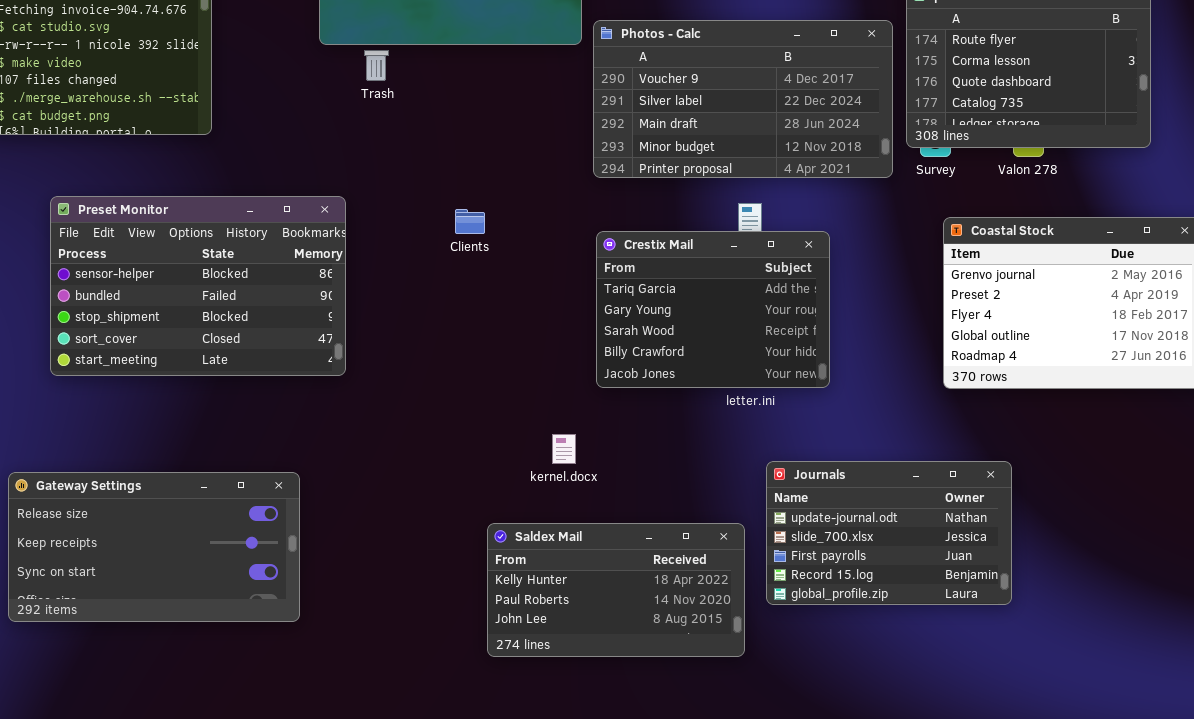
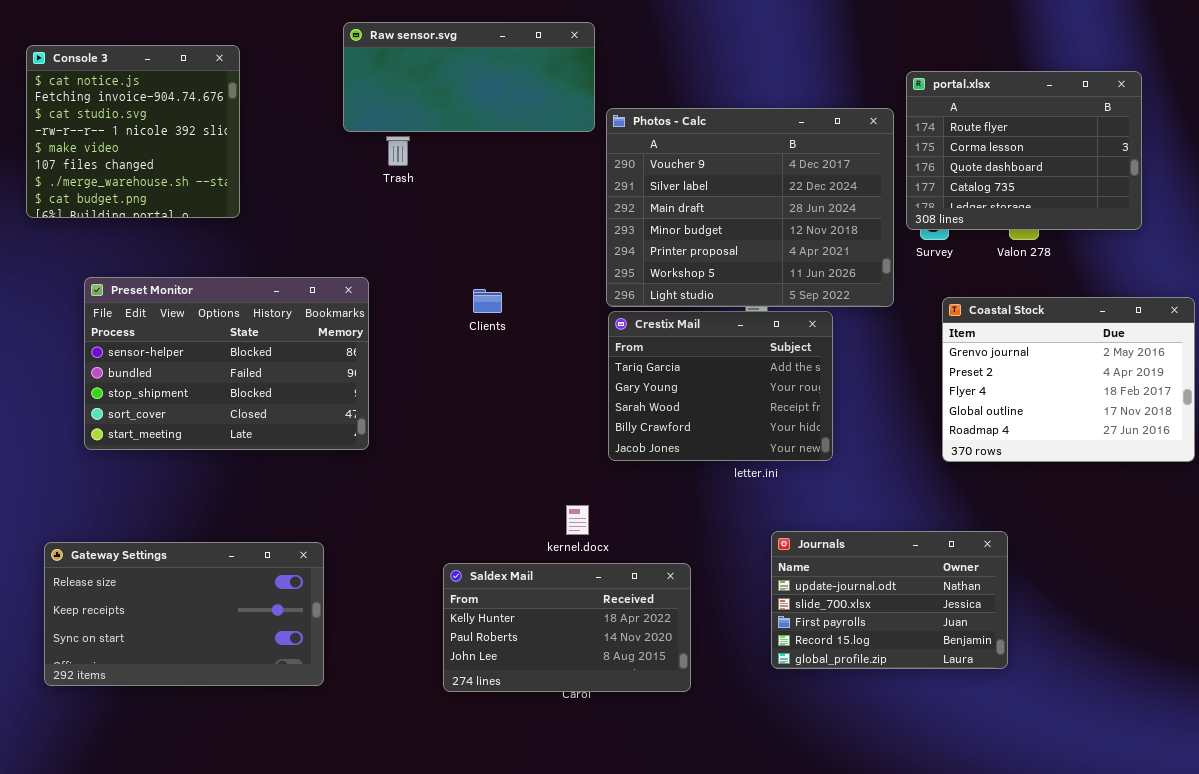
Photos - Calc: [593,20,893,178] -> [606,108,894,307], resized
Saldex Mail: [487,523,745,657] -> [443,563,691,692], moved

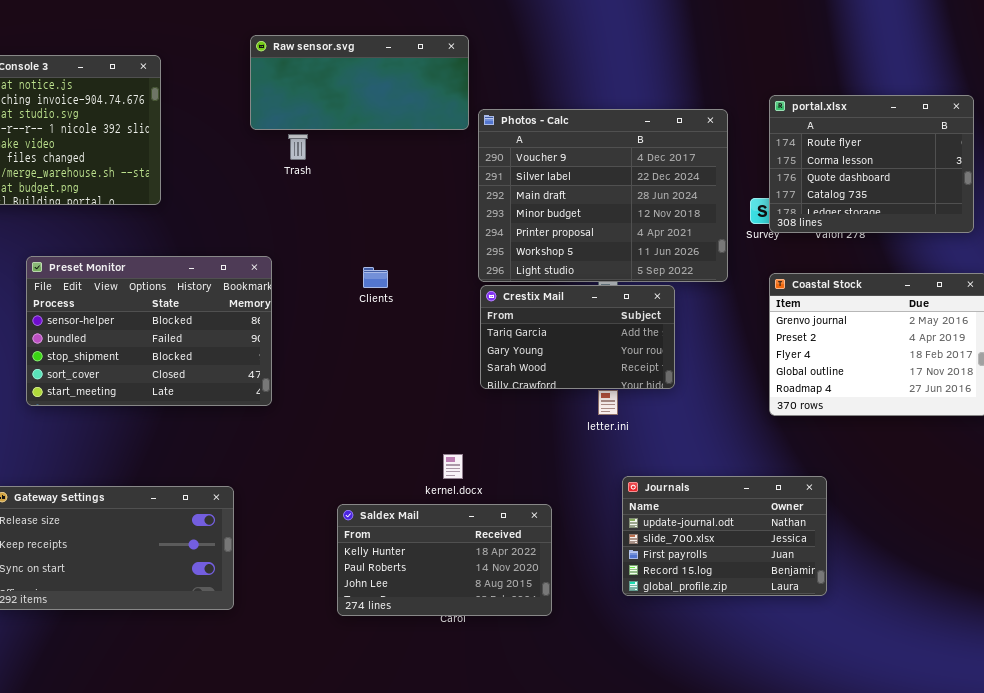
portal.xlsx: [906,71,1142,230] -> [769,95,974,233], moved
Crestix Mail: [608,311,833,461] -> [480,285,675,389], resized

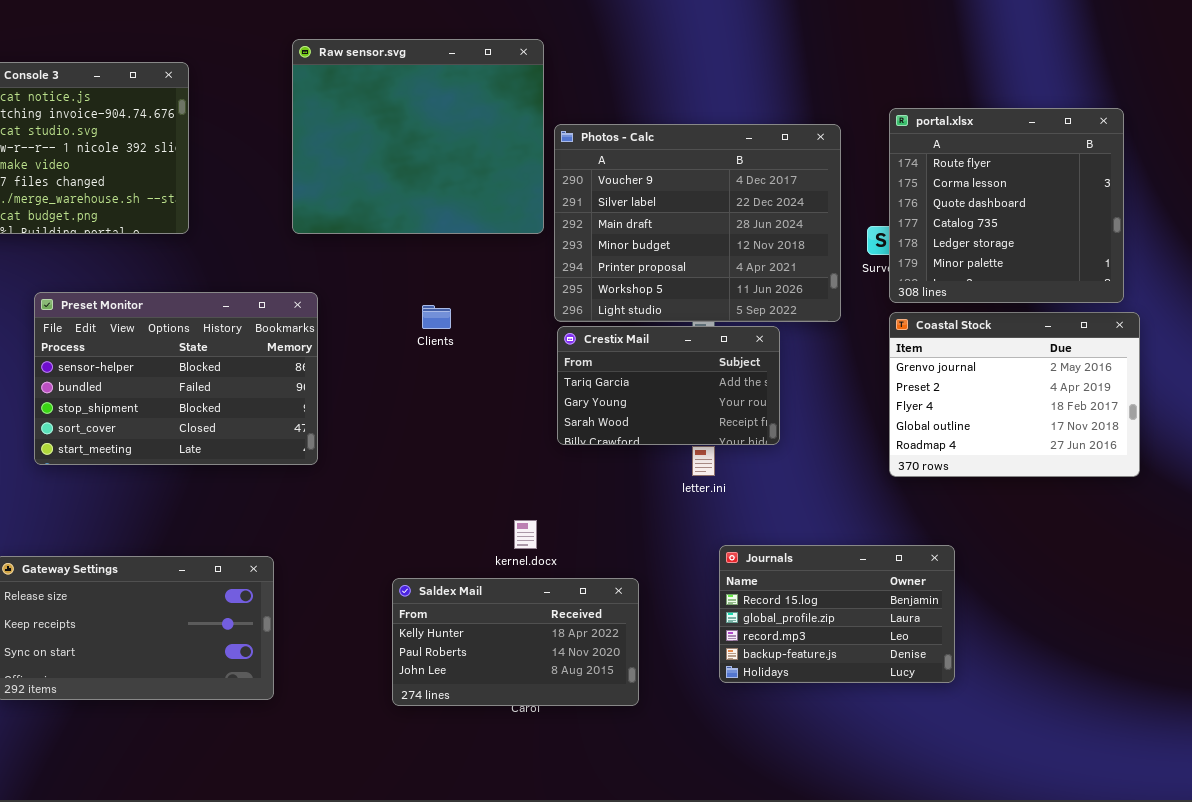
Raw sensor.svg: [250,35,469,130] -> [292,39,544,234], resized
portal.xlsx: [769,95,974,233] -> [889,108,1124,303], resized
Journals: [622,476,827,596] -> [719,545,955,683], scrolled down 3 rows

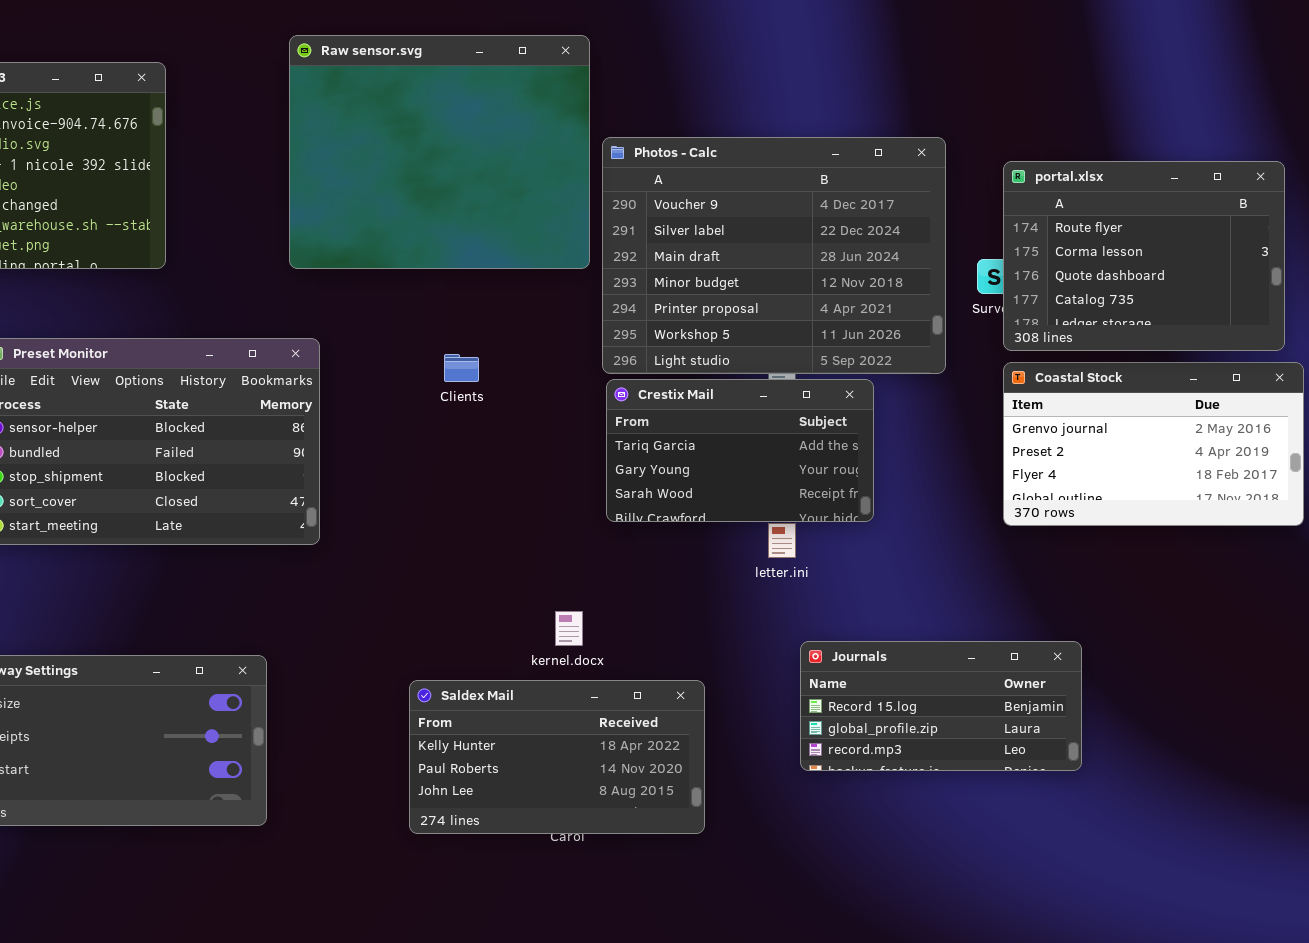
portal.xlsx: [889,108,1124,303] -> [1003,161,1285,351], resized
Coastal Stock: [889,312,1140,477] -> [1003,362,1304,526], resized
Journals: [719,545,955,683] -> [800,641,1082,771], resized

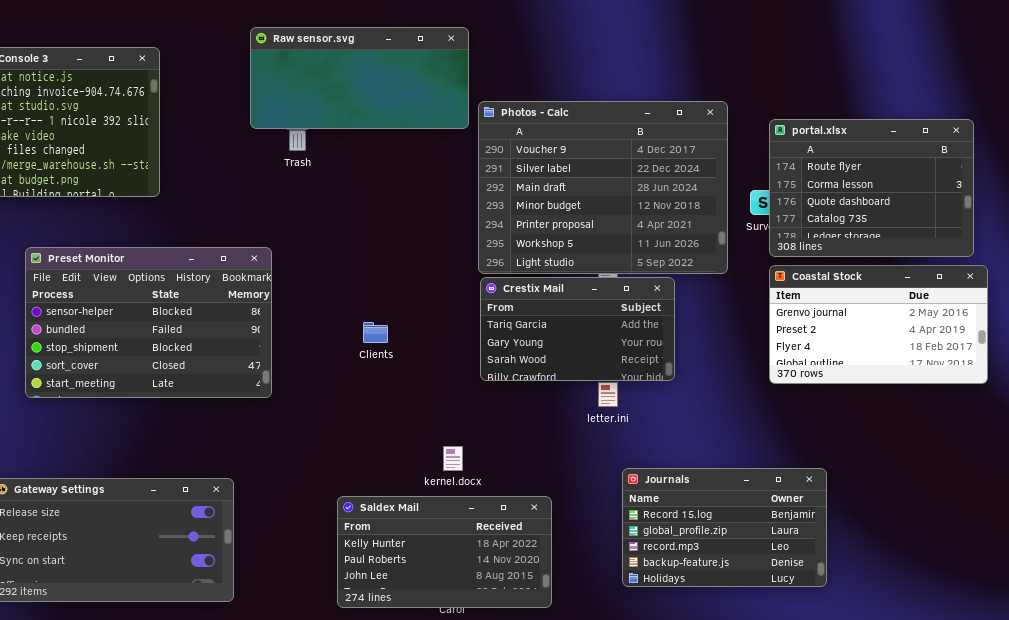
Raw sensor.svg: [289,35,590,269] -> [250,27,469,129], resized
Clients: [444,354,479,382] -> [363,322,388,343], moved
Journals: [800,641,1082,771] -> [622,468,827,587], resized

